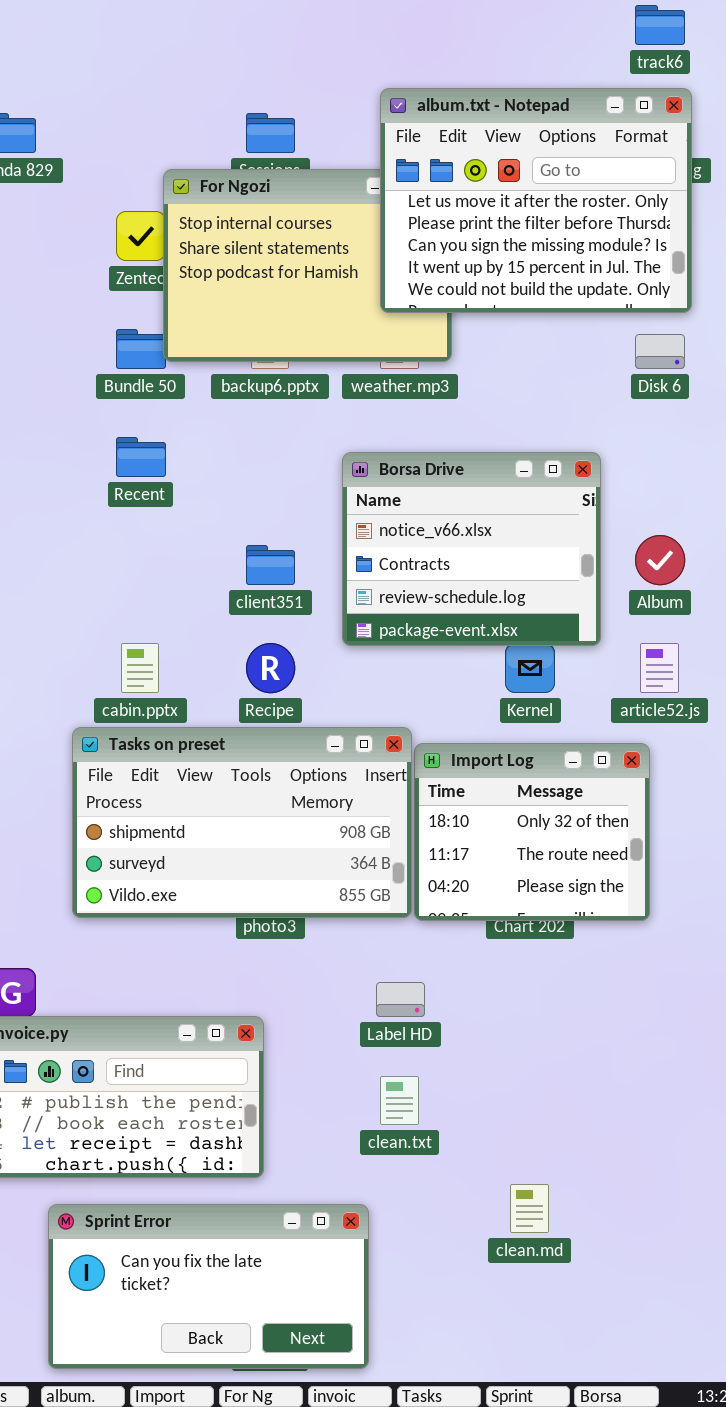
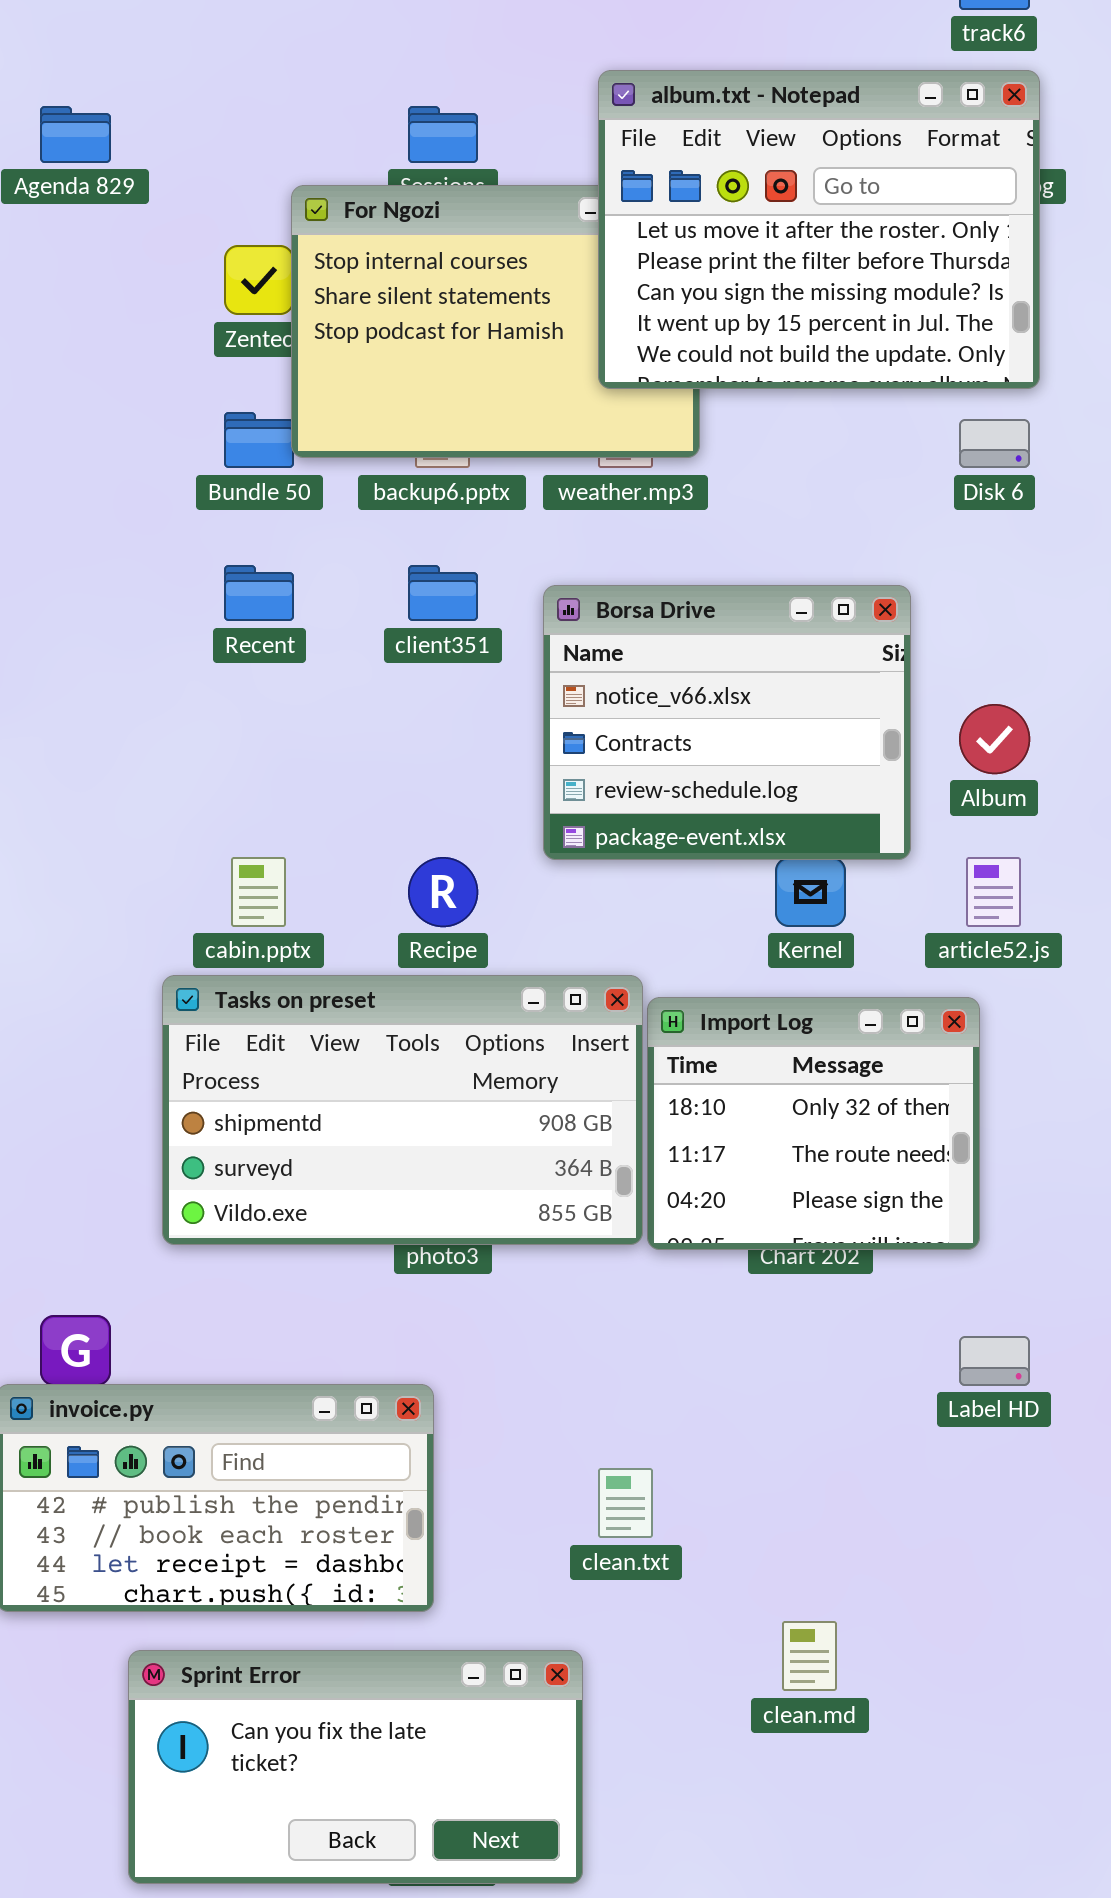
client351: [246,545,295,585] -> [408,565,478,621], moved
Label HD: [376,982,425,1017] -> [959,1336,1030,1386], moved

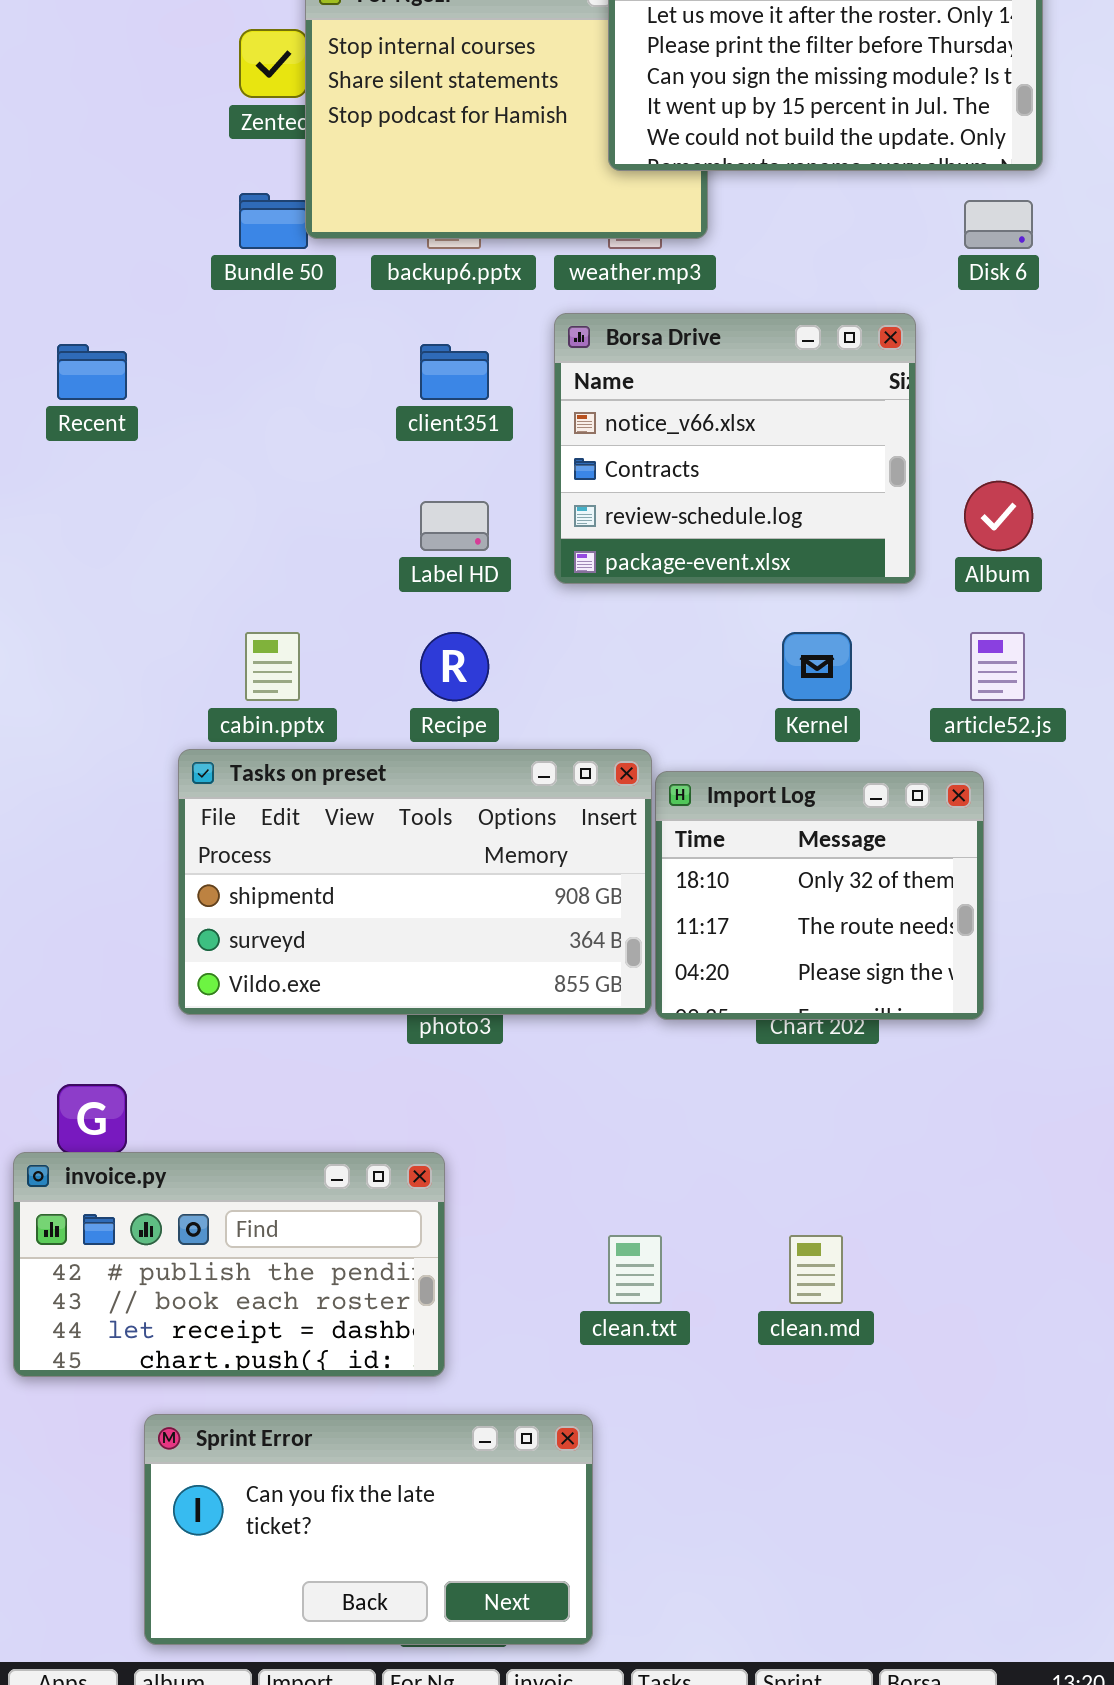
Recent: [224,565,294,621] -> [57,344,127,400], moved
Borsa Drive: [543,585,911,860] -> [554,313,916,584], moved
Label HD: [959,1336,1030,1386] -> [420,501,489,551], moved
clean.md: [782,1621,837,1691] -> [789,1235,843,1304], moved

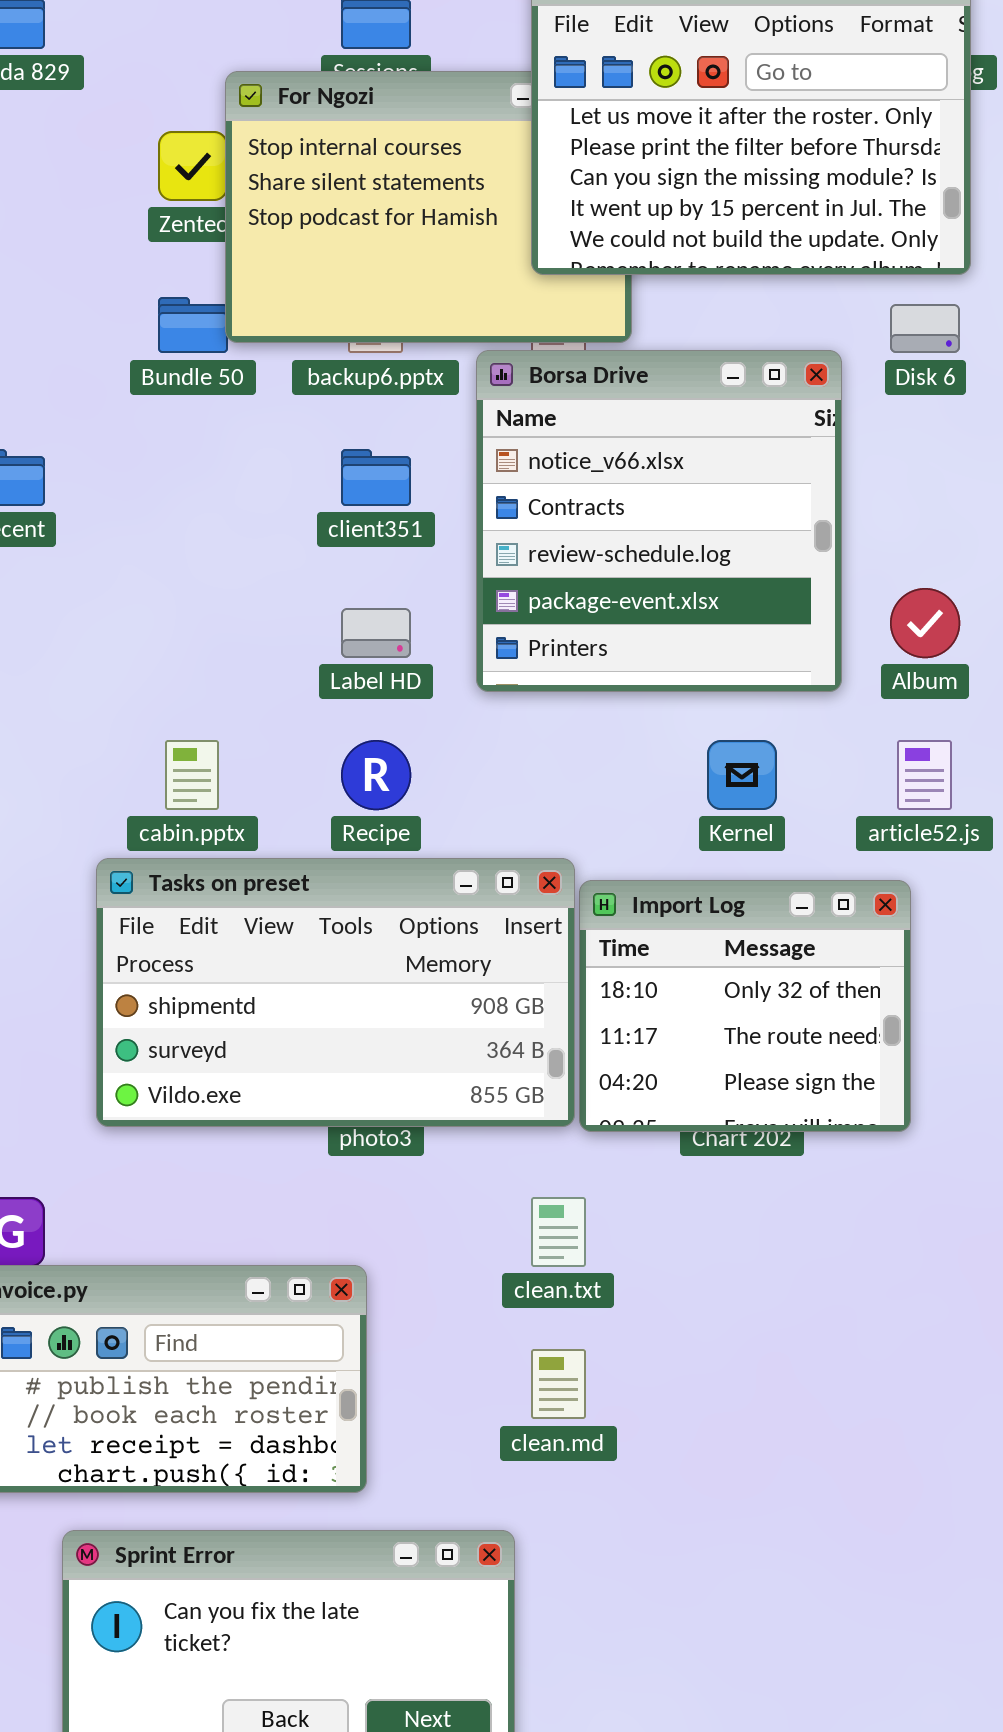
Borsa Drive: [554,313,916,584] -> [476,350,842,692], resized
clean.txt: [608,1235,662,1304] -> [531,1197,586,1267], moved
clean.md: [789,1235,843,1304] -> [531,1349,586,1419], moved

